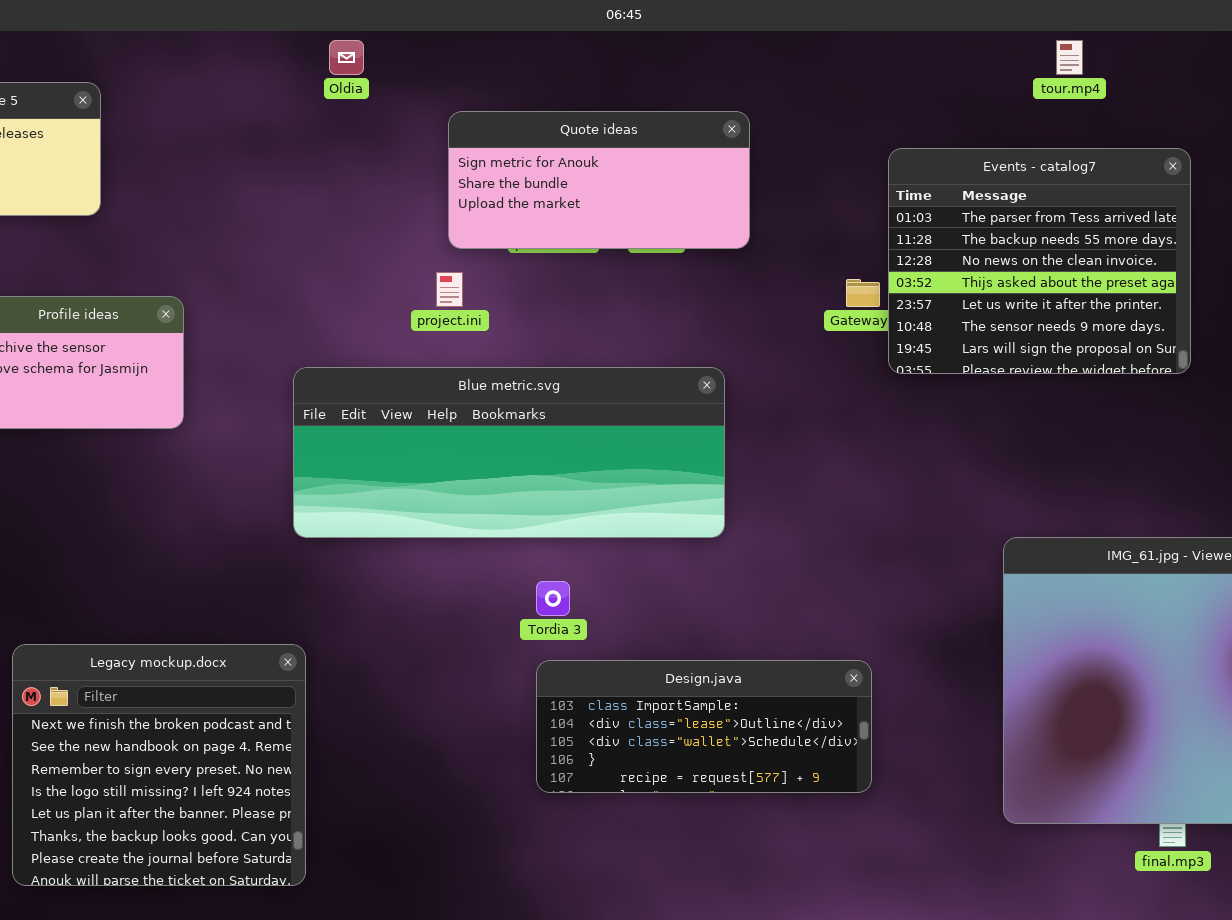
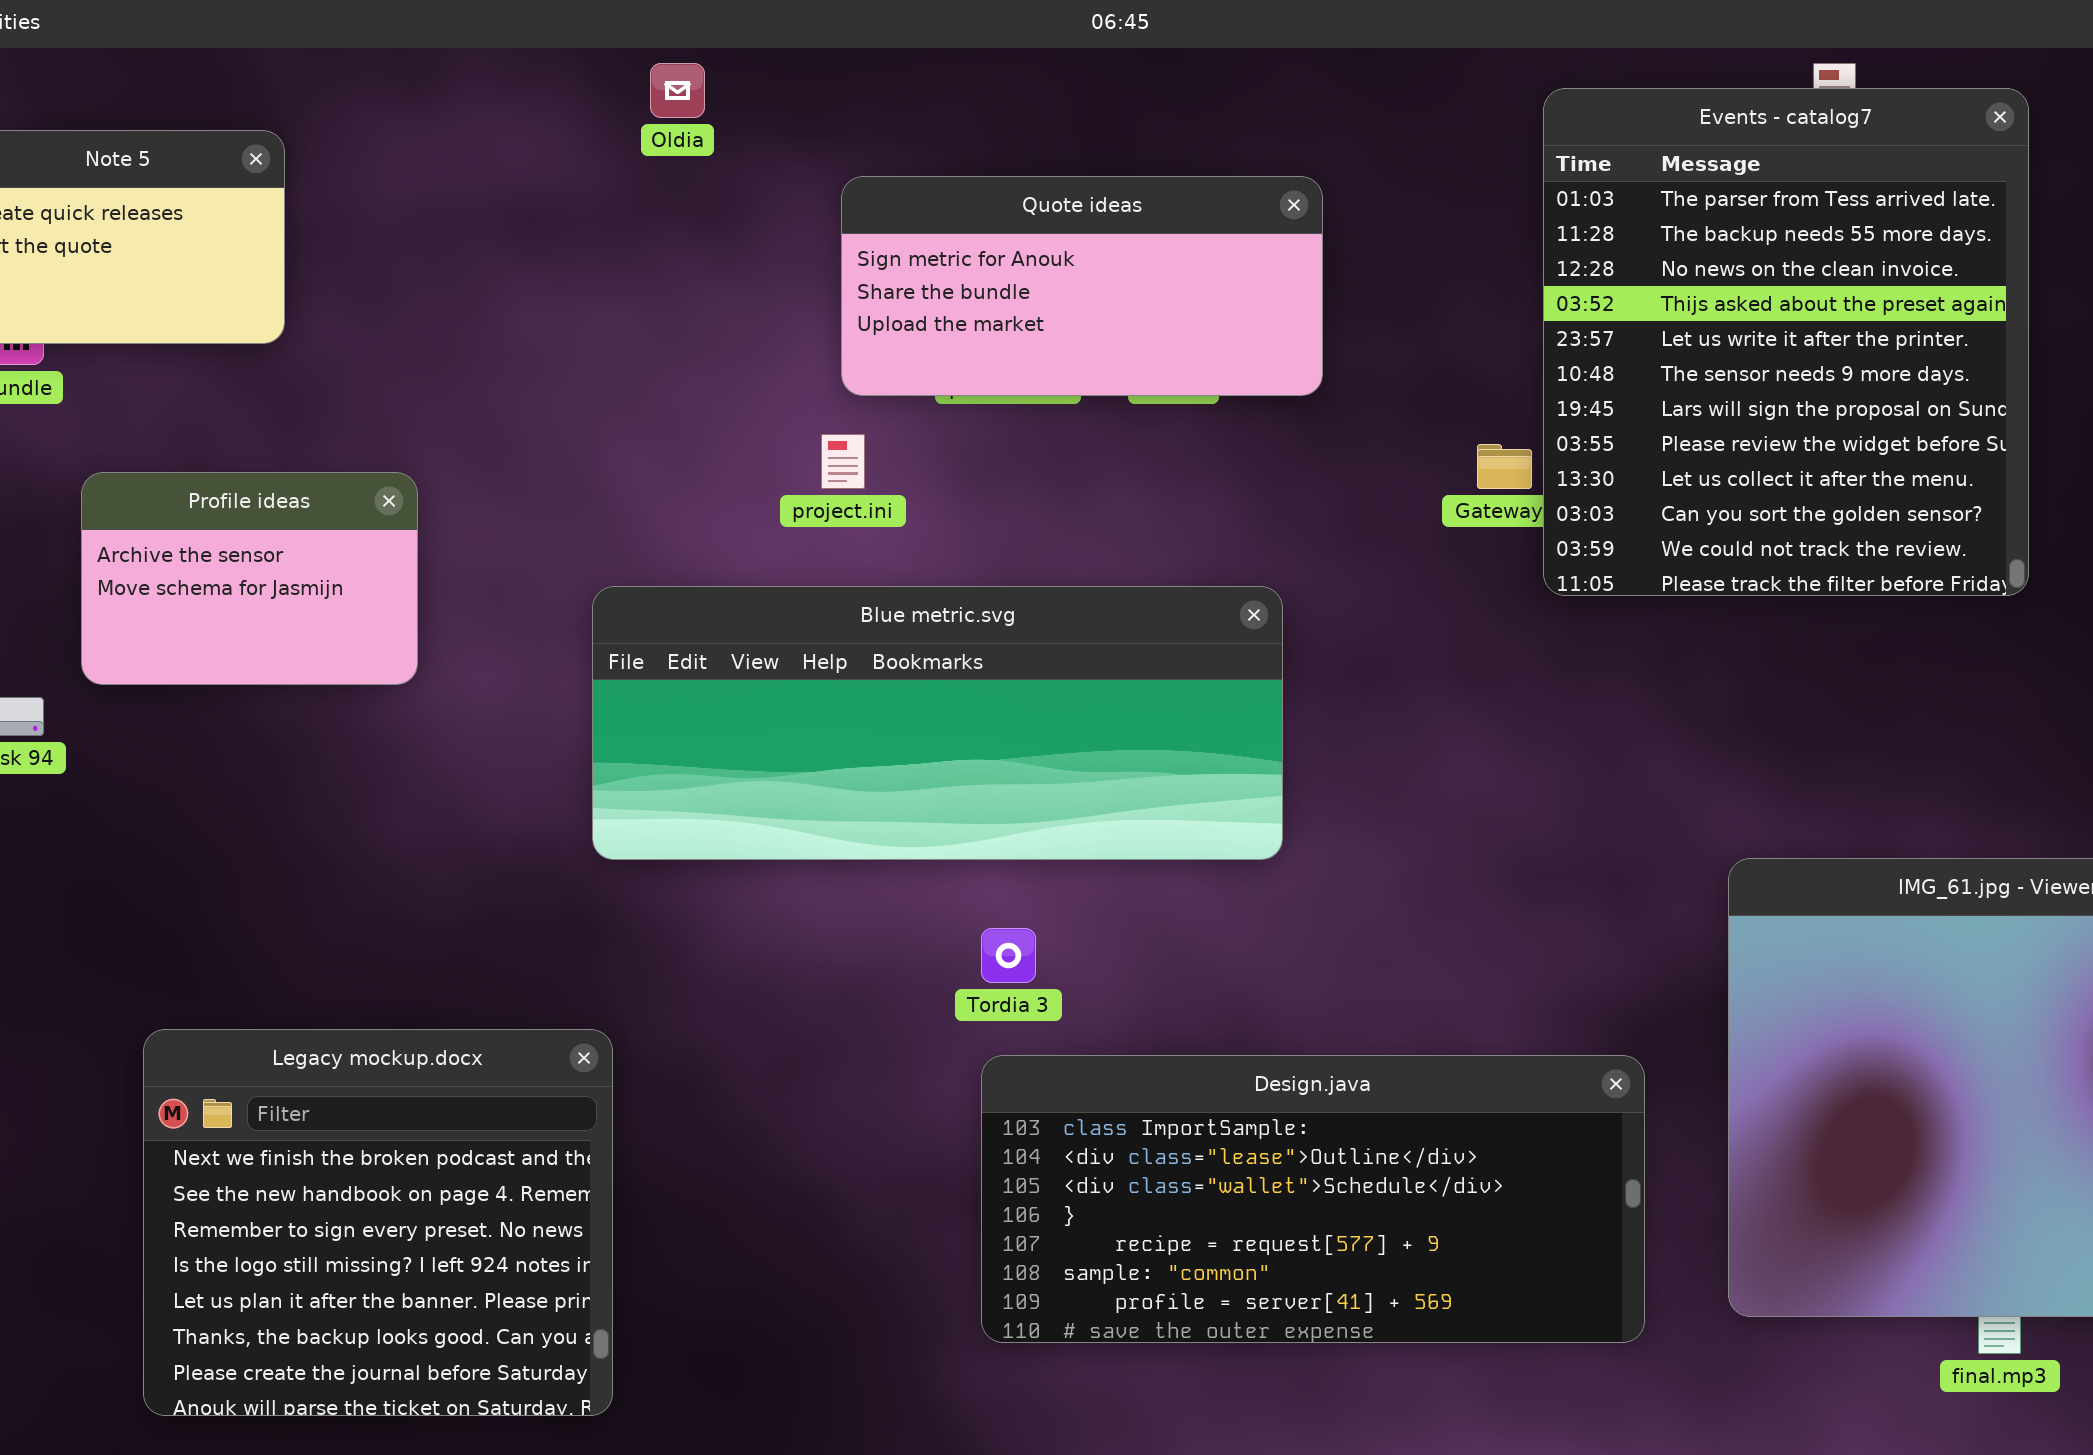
Events - catalog7: [888,148,1191,374] -> [1543,88,2029,596], resized
Design.java: [536,660,872,793] -> [981,1055,1645,1343], resized

